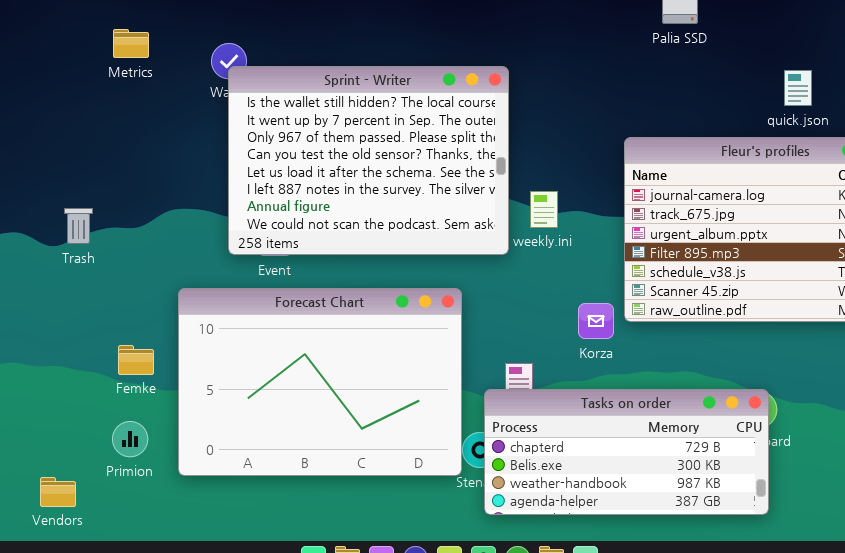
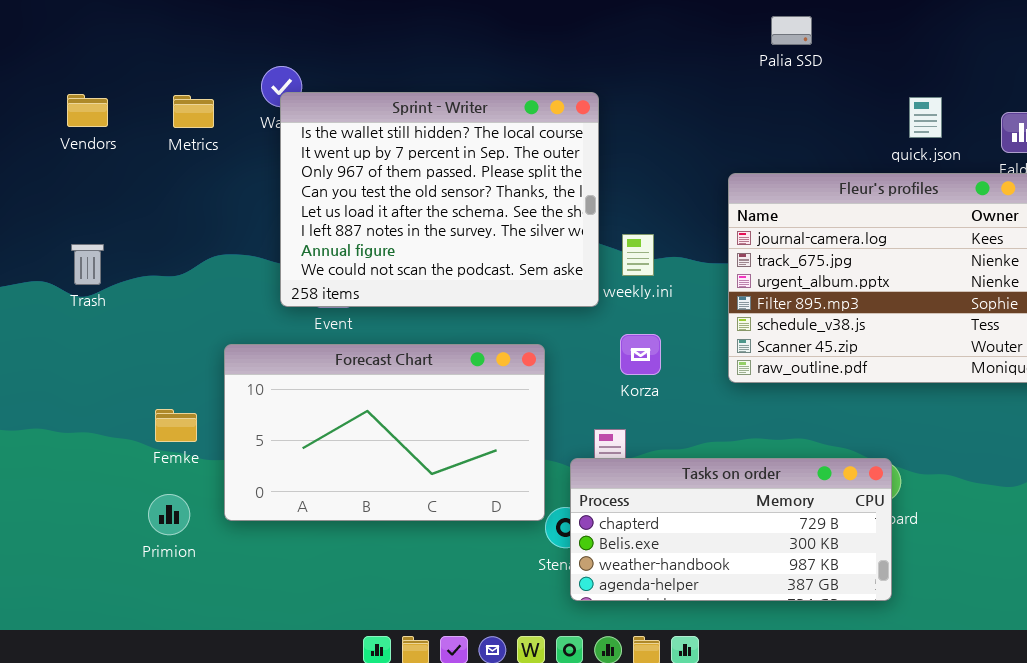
Metrics: [113,29,149,58] -> [173,95,214,128], moved
Trash: [64,208,93,244] -> [71,244,104,285], moved
Forecast Chart: [178,288,462,476] -> [224,344,545,521], resized
Korza: [578,303,614,339] -> [620,334,661,375], moved
Vendors: [40,477,76,507] -> [67,94,108,127], moved

